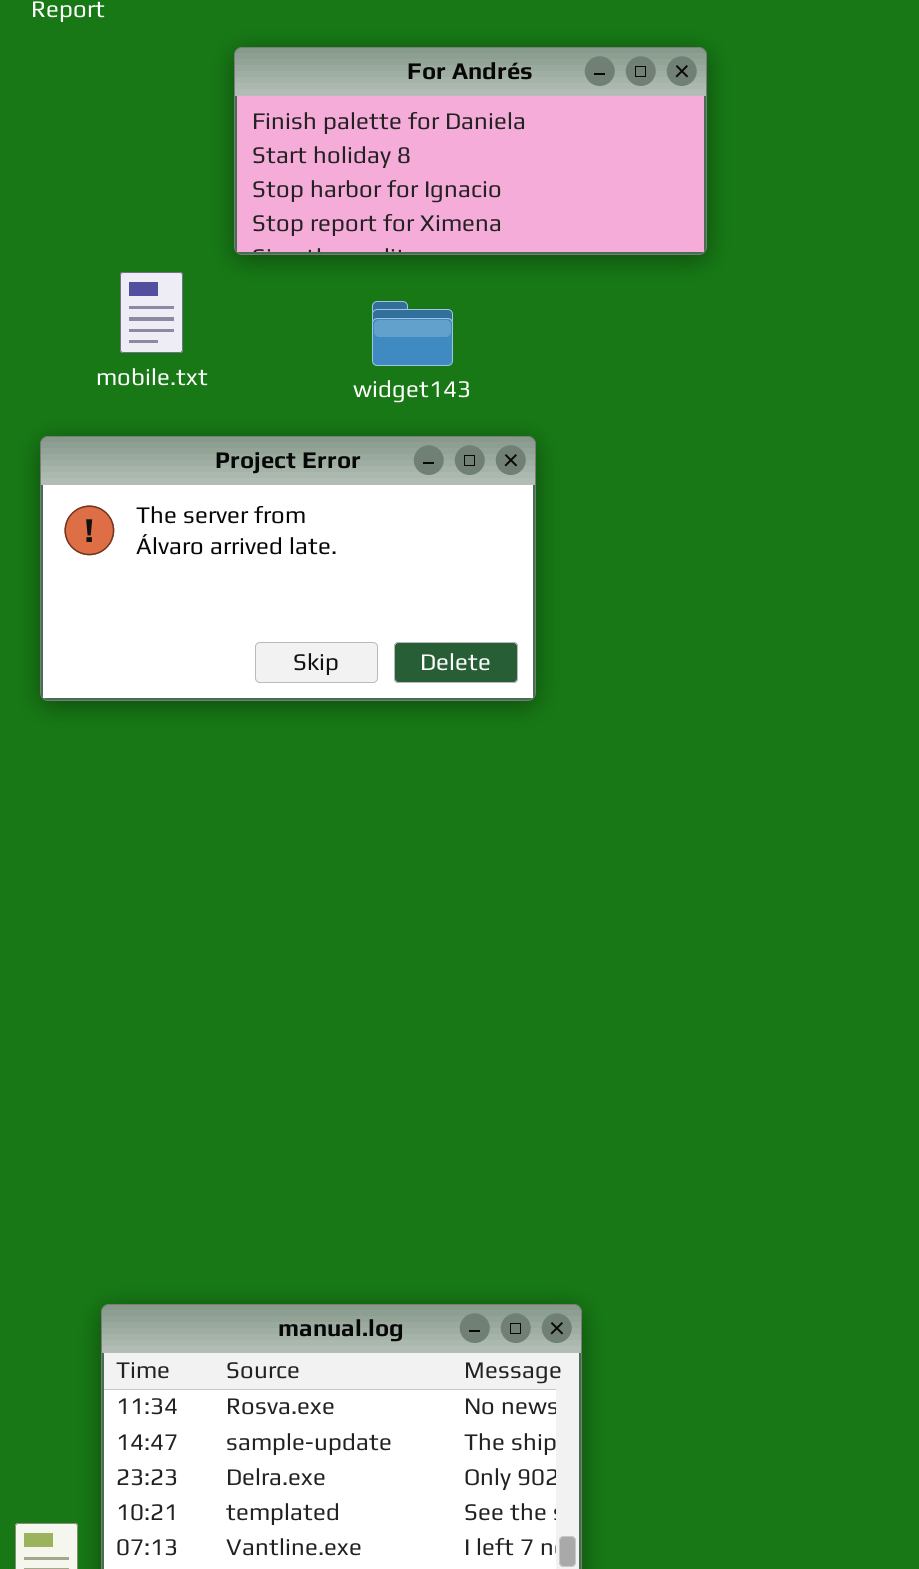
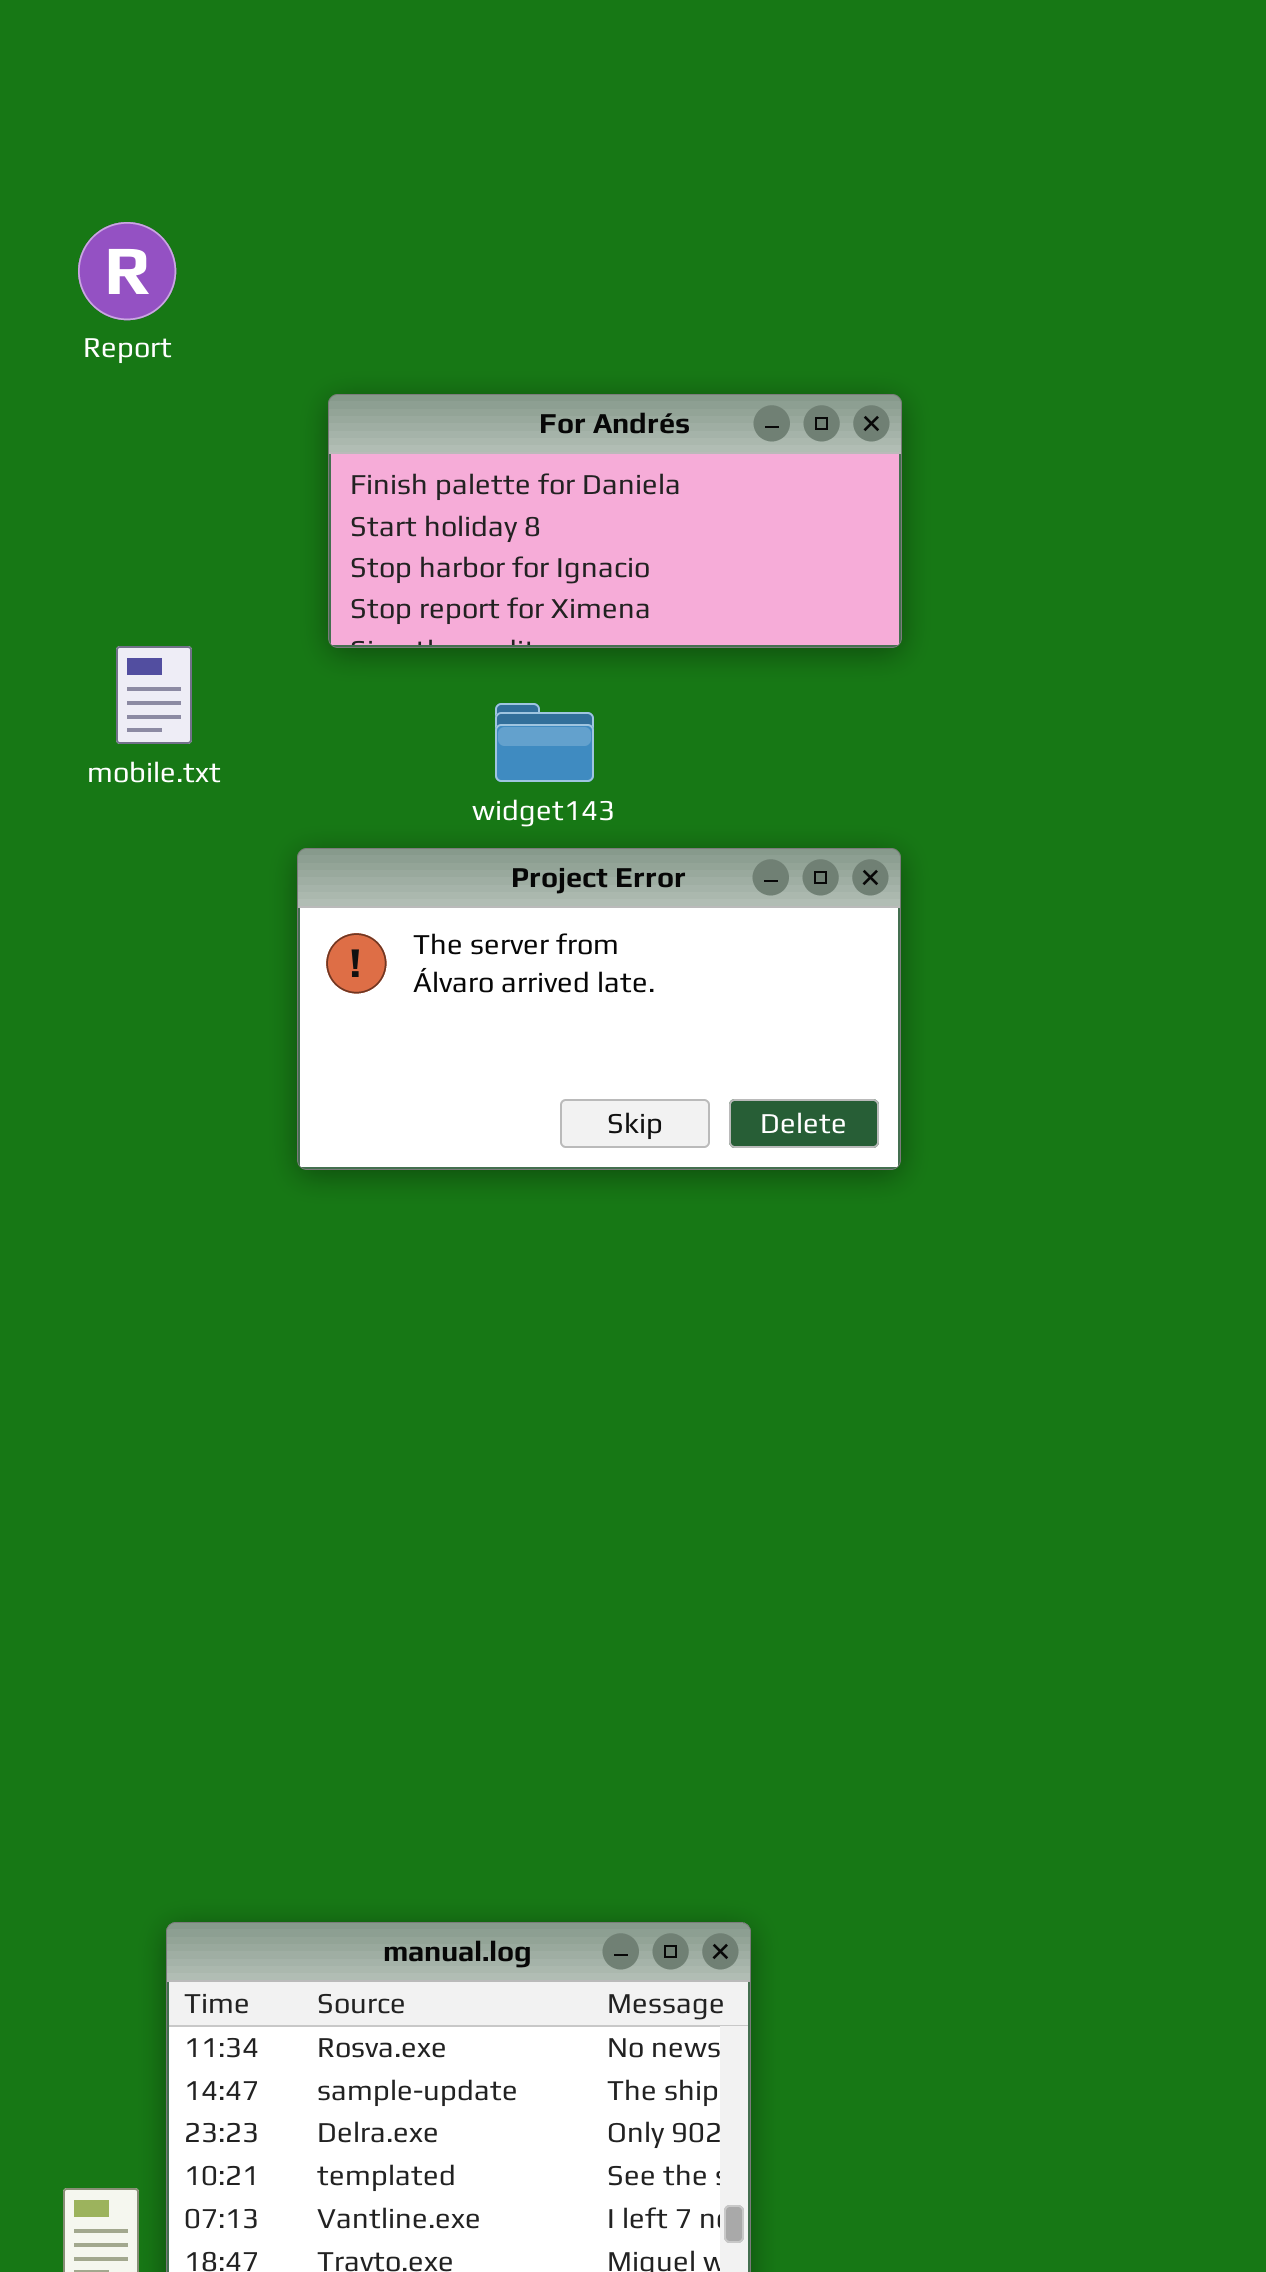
mobile.txt: [120,272,183,353] -> [116,646,192,744], moved
Project Error: [40,436,536,701] -> [297,848,901,1170], moved

